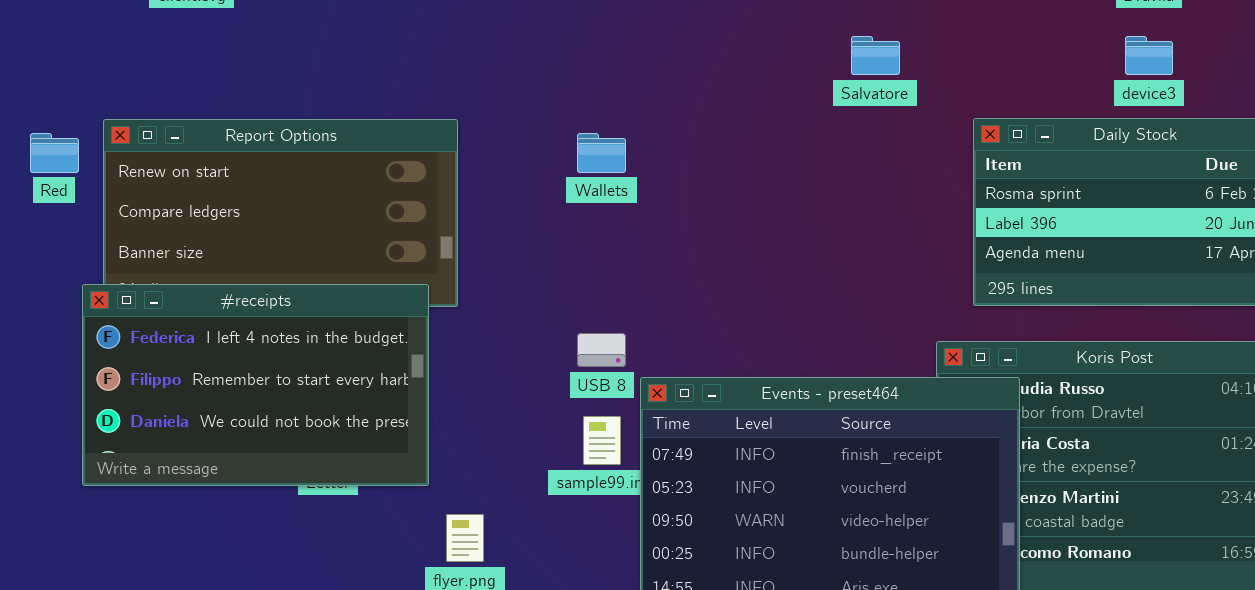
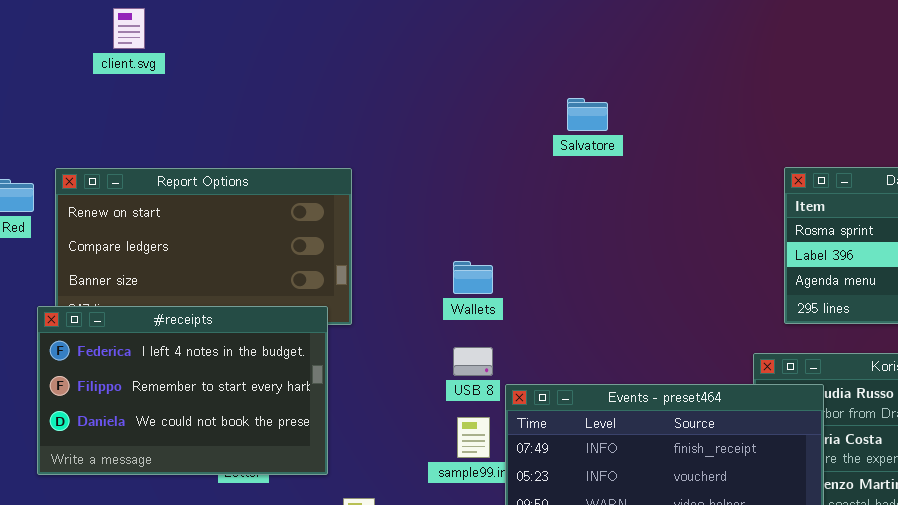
Salvatore: [851,36,900,75] -> [567,98,608,131], moved
Wallets: [577,133,626,173] -> [453,261,493,294], moved

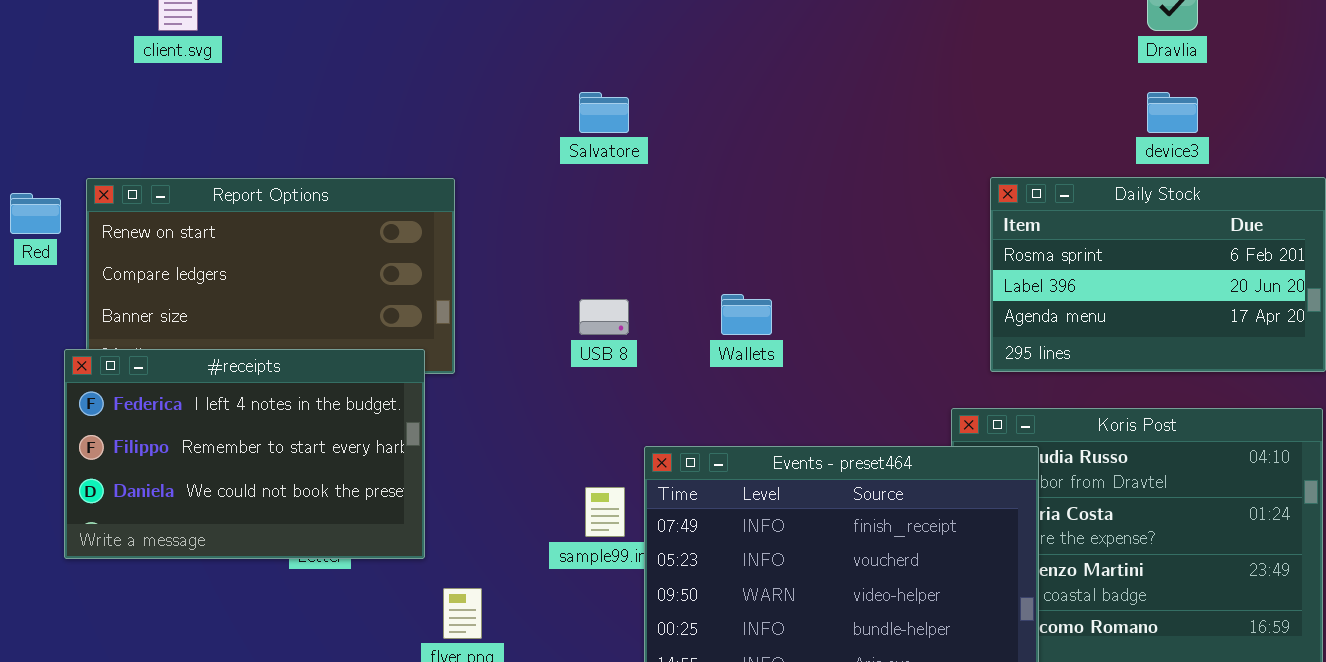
Salvatore: [567,98,608,131] -> [579,92,629,133], moved
Wallets: [453,261,493,294] -> [721,294,772,335], moved
USB 8: [453,347,493,376] -> [579,299,629,335], moved

